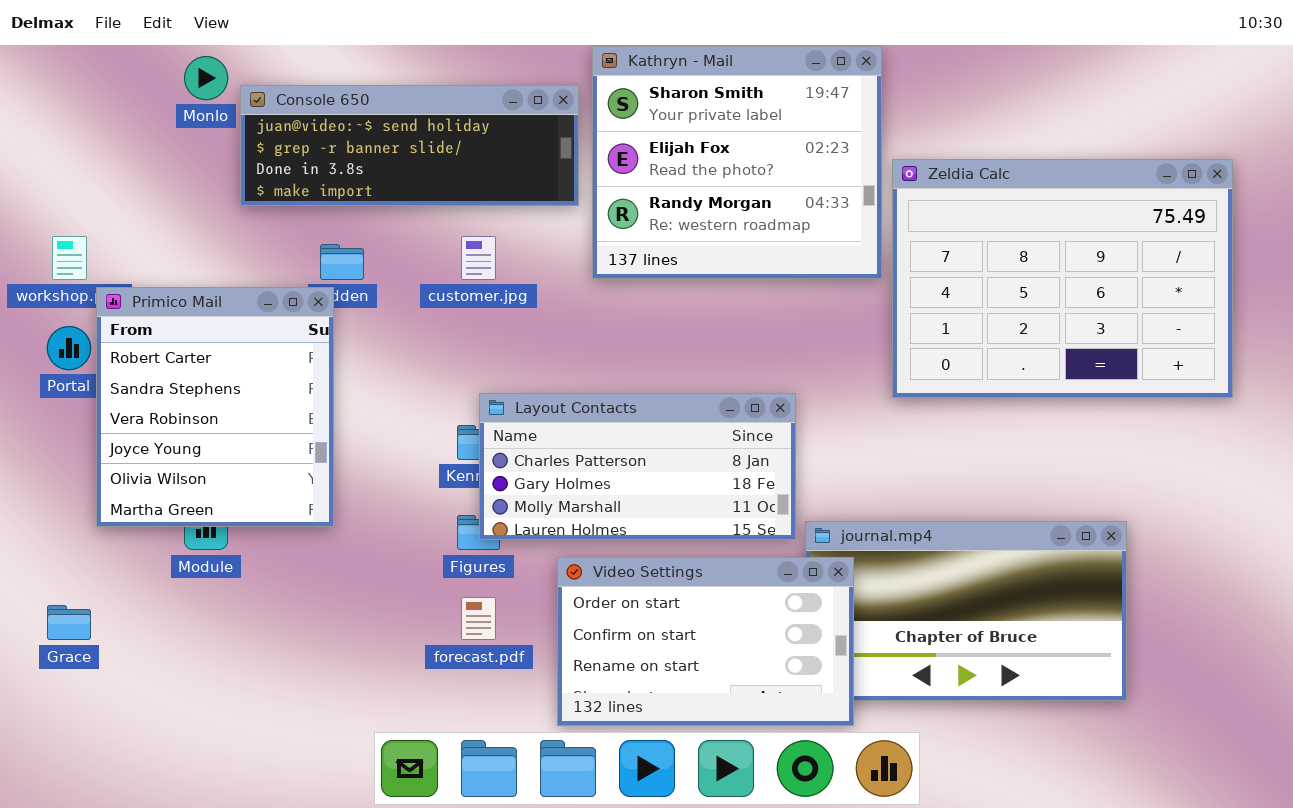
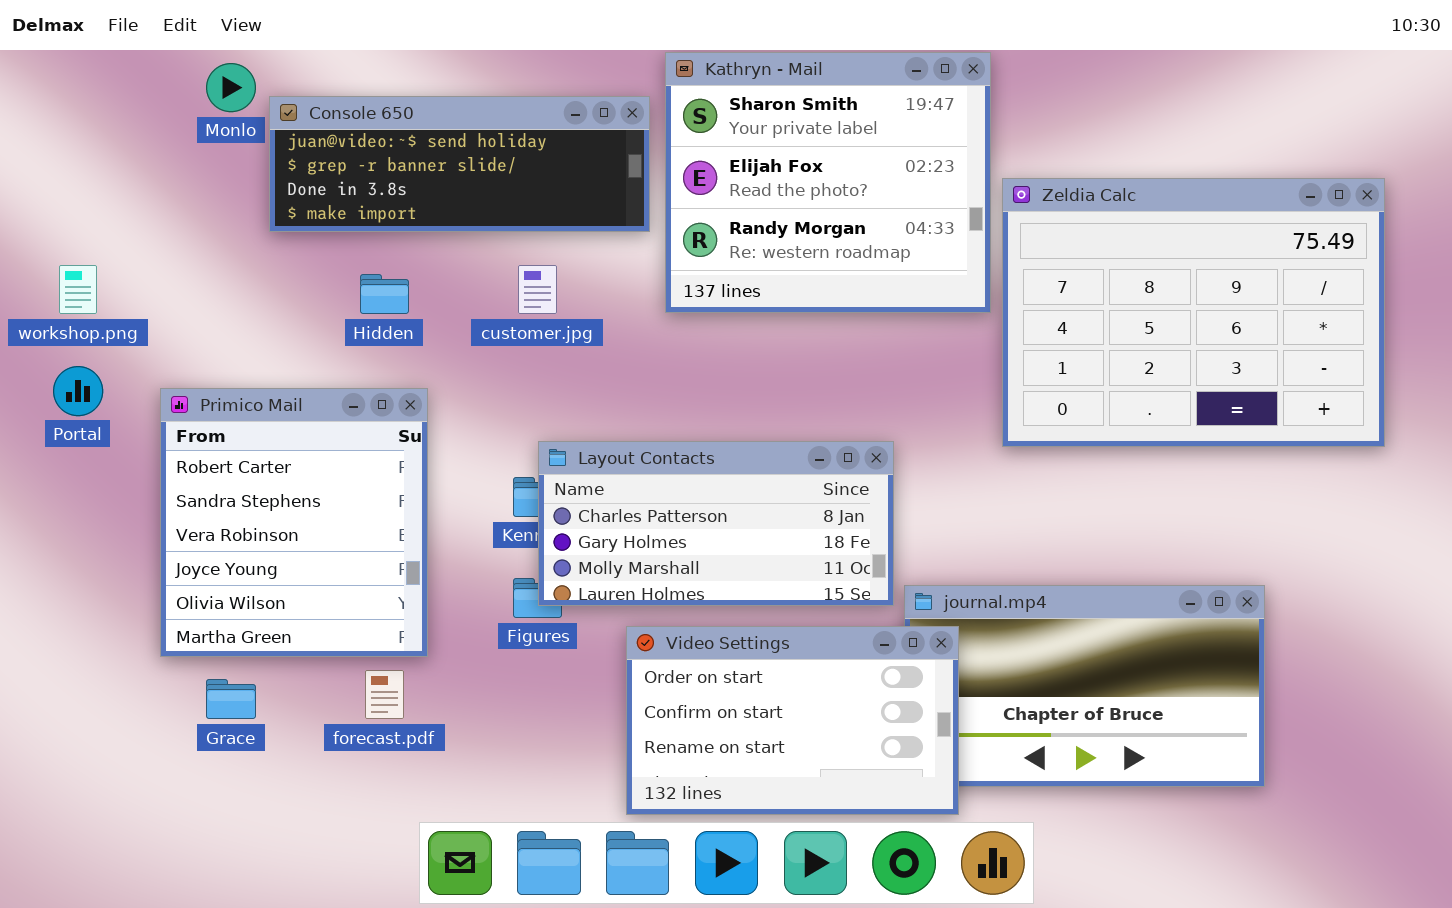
Primico Mail: [96,287,334,527] -> [160,388,428,657], moved
forecast.pdf: [461,597,496,640] -> [365,670,404,719], moved
Grace: [47,605,91,640] -> [206,679,256,719], moved

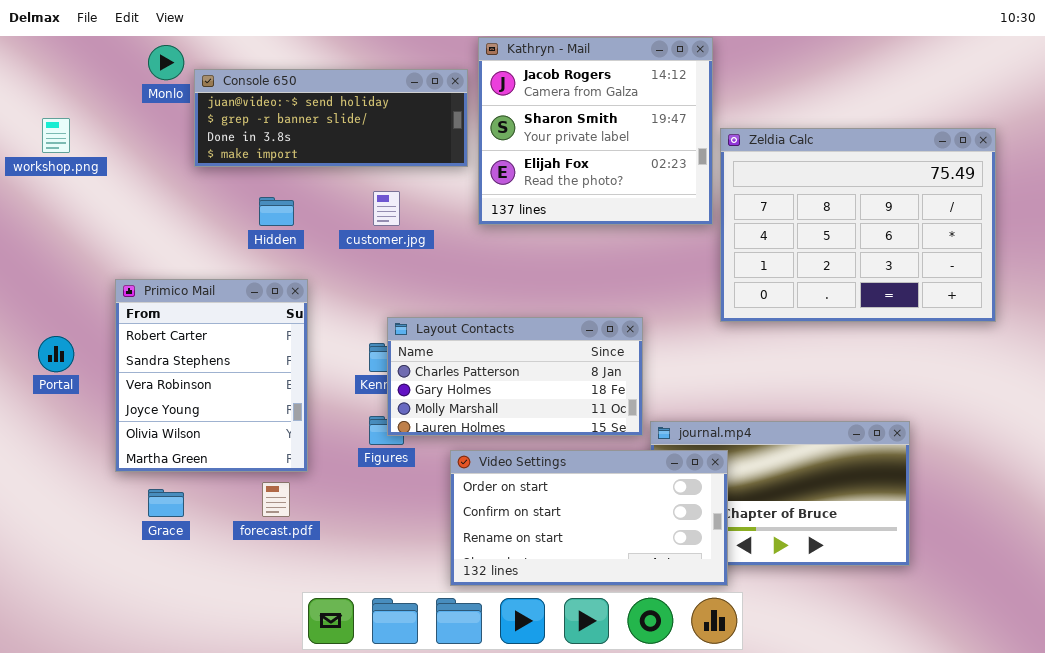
Kathryn - Mail: [665,52,991,313] -> [478,37,713,225], scrolled up 1 row
workshop.png: [59,265,97,314] -> [42,118,70,153], moved
Portal: [53,366,103,416] -> [38,336,74,372], moved
Video Settings: [626,626,959,815] -> [450,450,728,586], resized

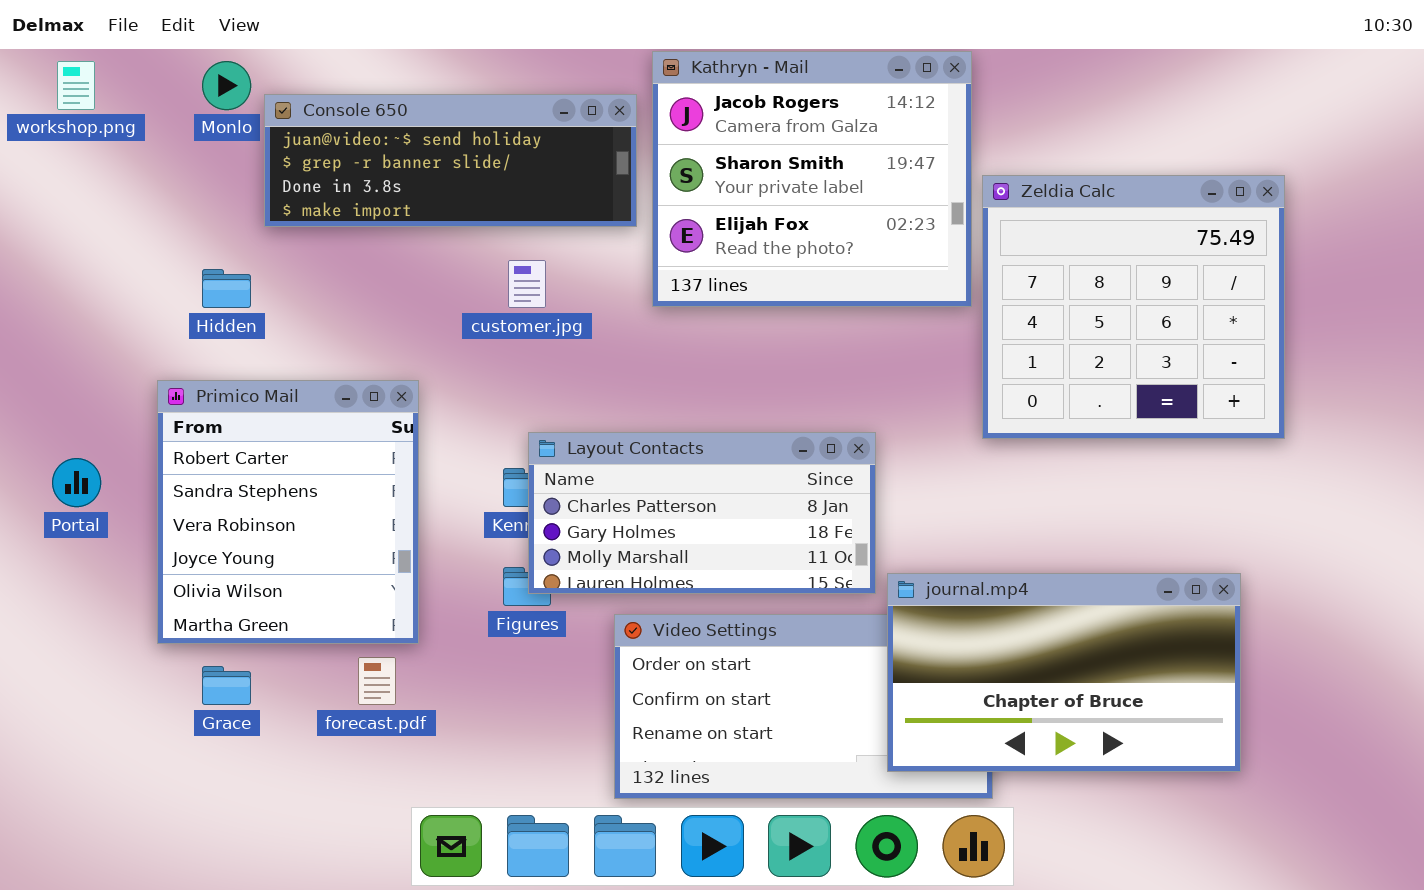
workshop.png: [42,118,70,153] -> [57,61,95,110], moved
Zeldia Calc: [720,128,996,322] -> [982,175,1285,439], resized
Hidden: [259,197,294,226] -> [202,269,251,308], moved
journal.mp4: [650,421,910,566] -> [887,573,1241,772], raised

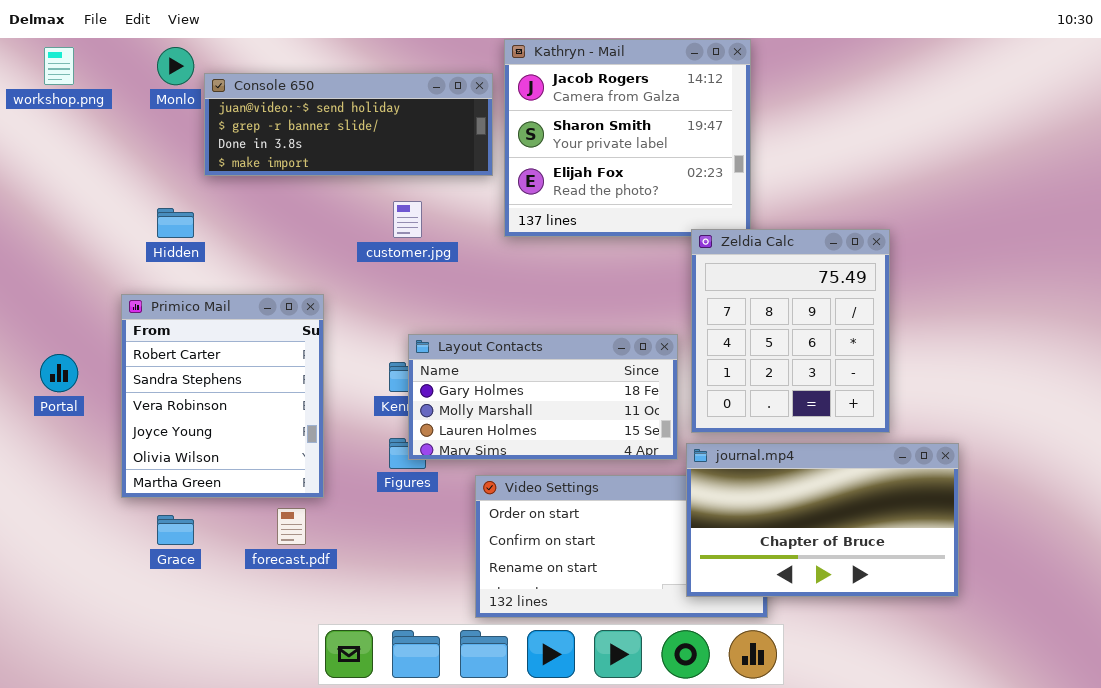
Zeldia Calc: [982,175,1285,439] -> [691,229,890,433], moved, resized
Layout Contacts: [528,432,876,594] -> [408,334,678,460], scrolled down 1 row

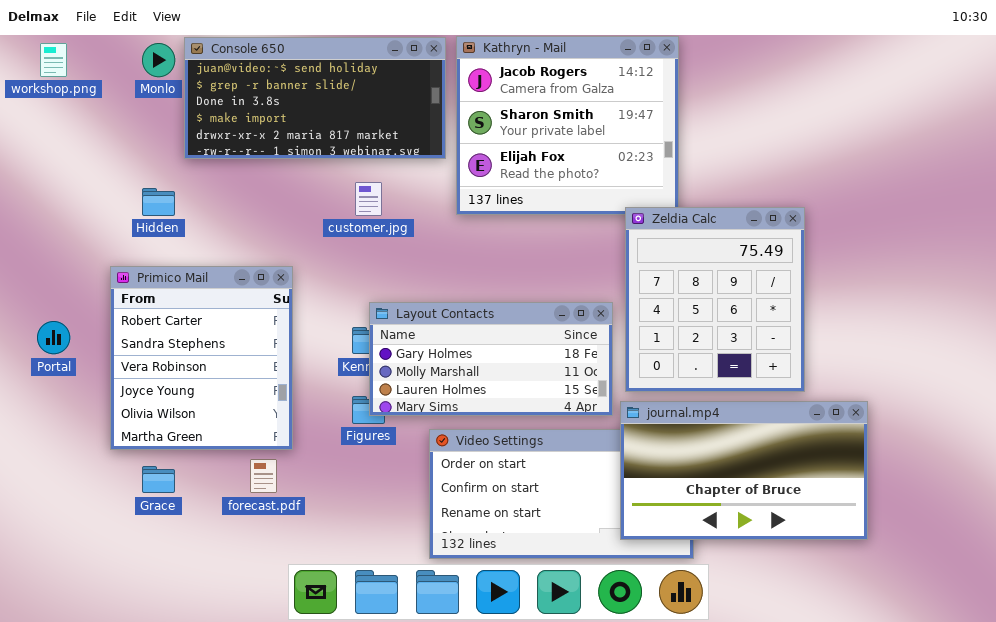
Console 650: [204,73,493,176] -> [184,37,446,159], resized

